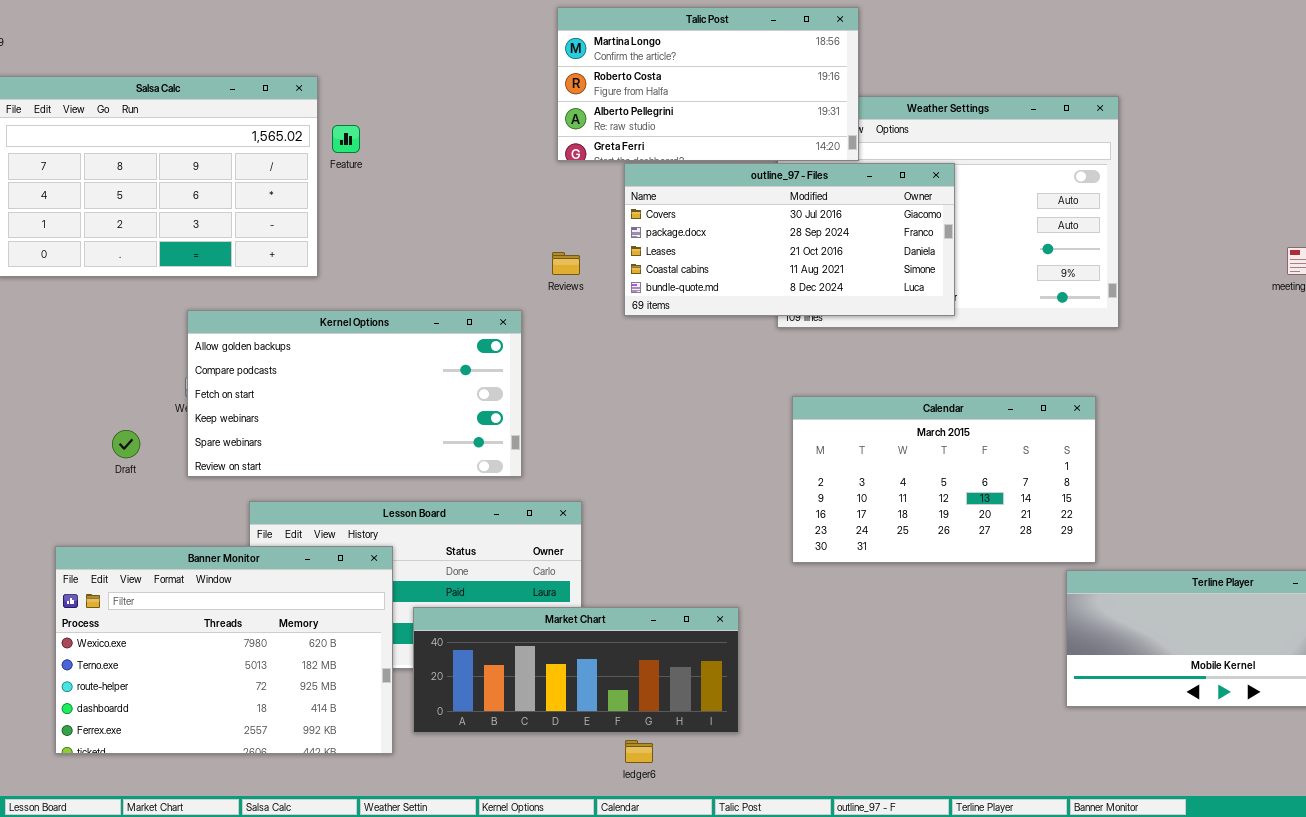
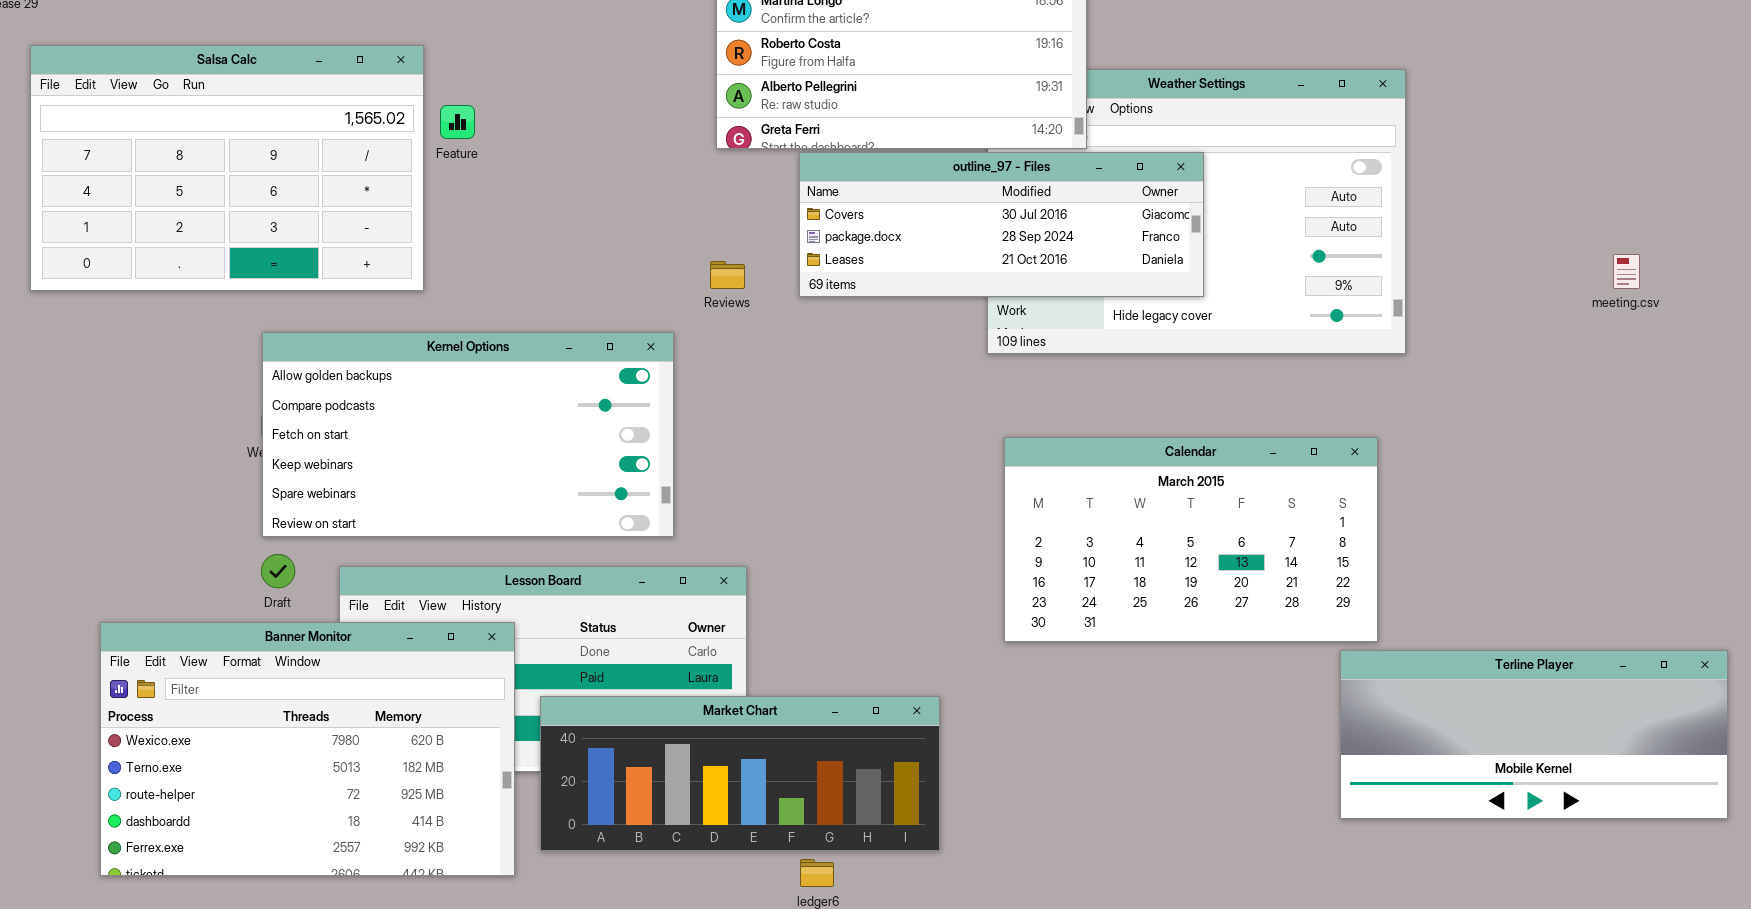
outline_97 - Files: [624,163,955,316] -> [799,152,1204,297], resized
Draft: [112,430,140,458] -> [261,554,295,588], moved

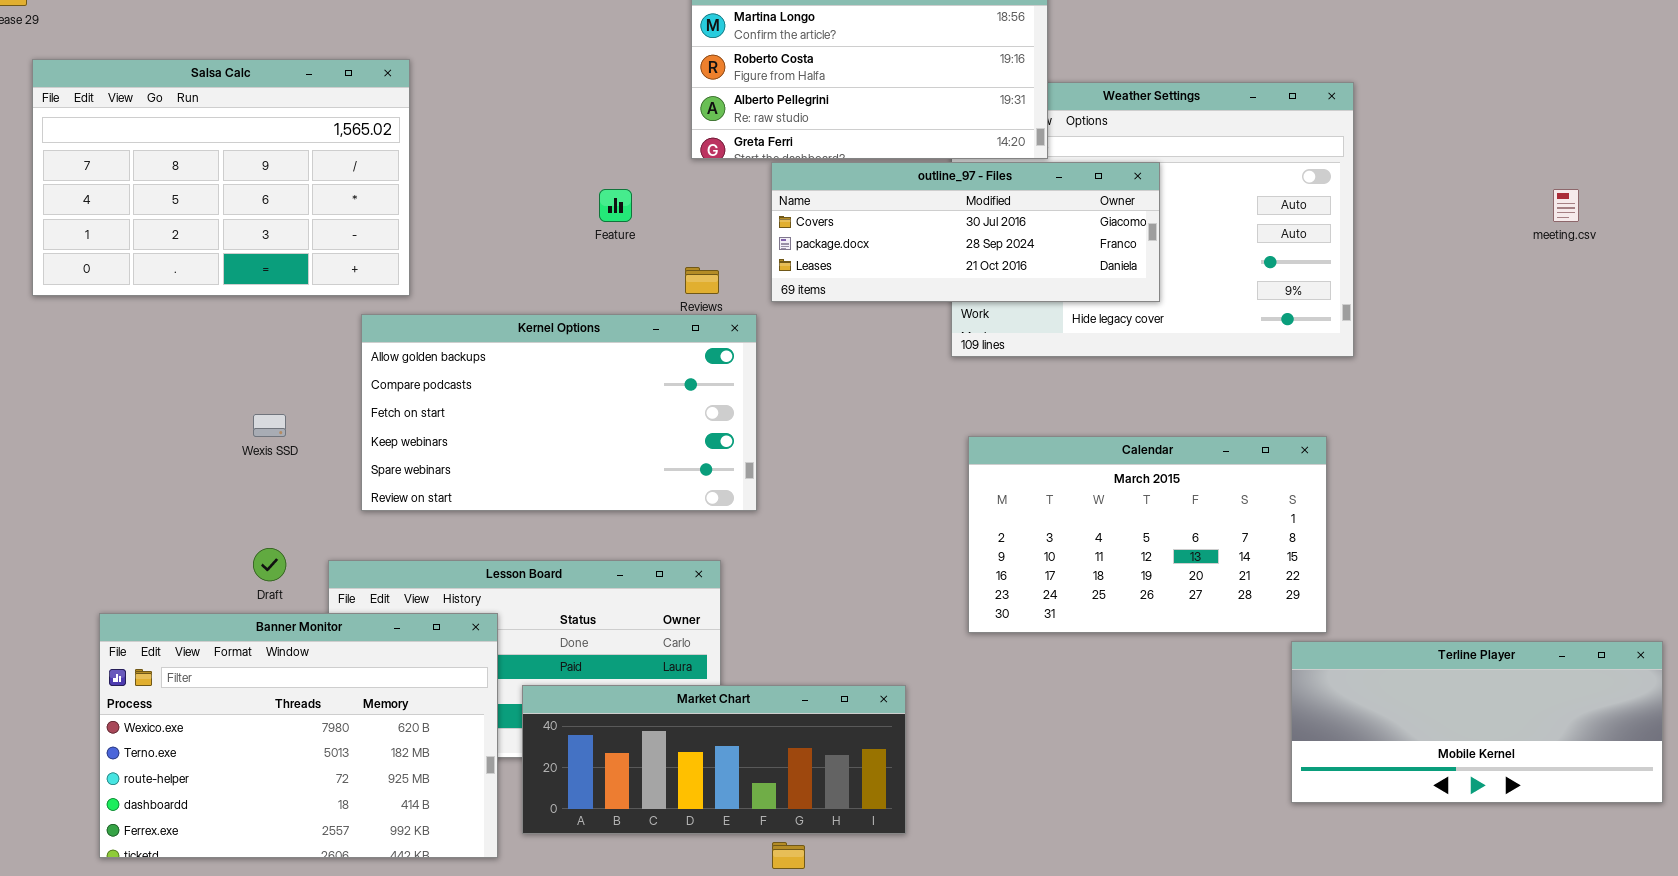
Feature: [440,105,475,139] -> [599,189,632,222], moved
meeting.csv: [1613,254,1640,289] -> [1553,189,1579,222], moved
Kernel Options: [262,332,674,537] -> [361,314,757,511], moved

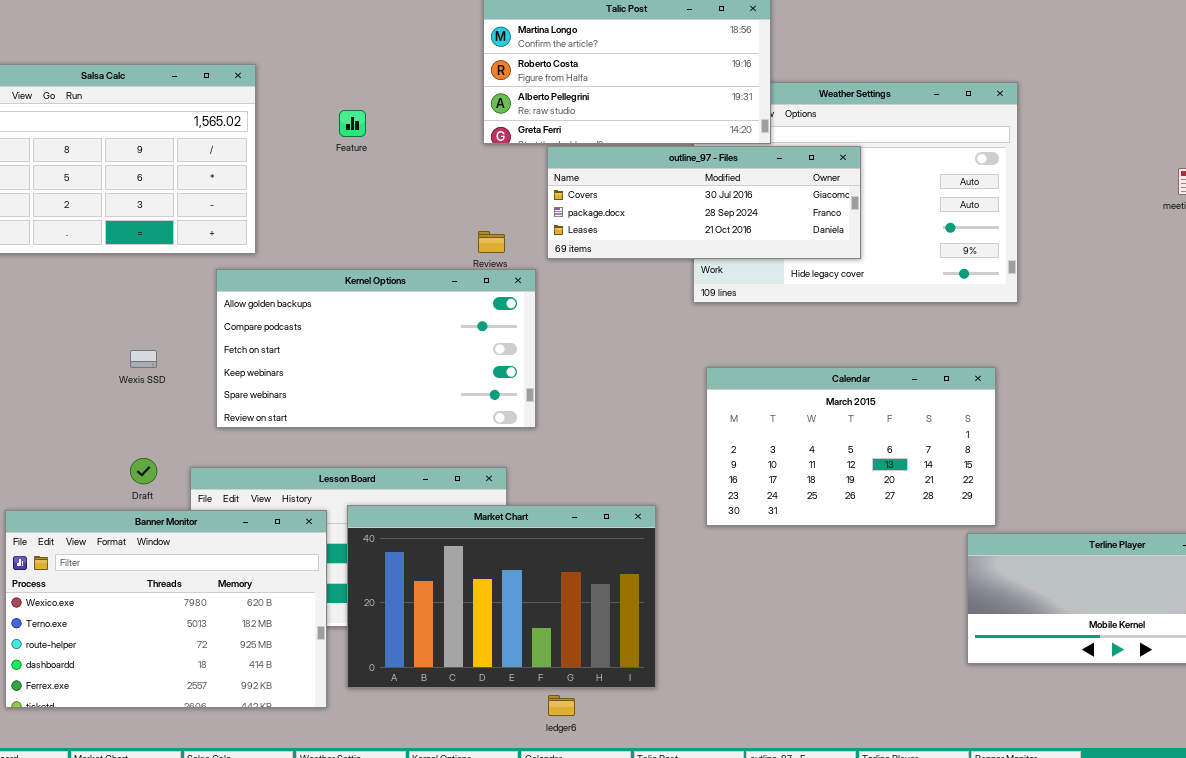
Feature: [599,189,632,222] -> [339,110,366,137], moved
Market Chart: [522,685,906,834] -> [347,505,656,688], resized

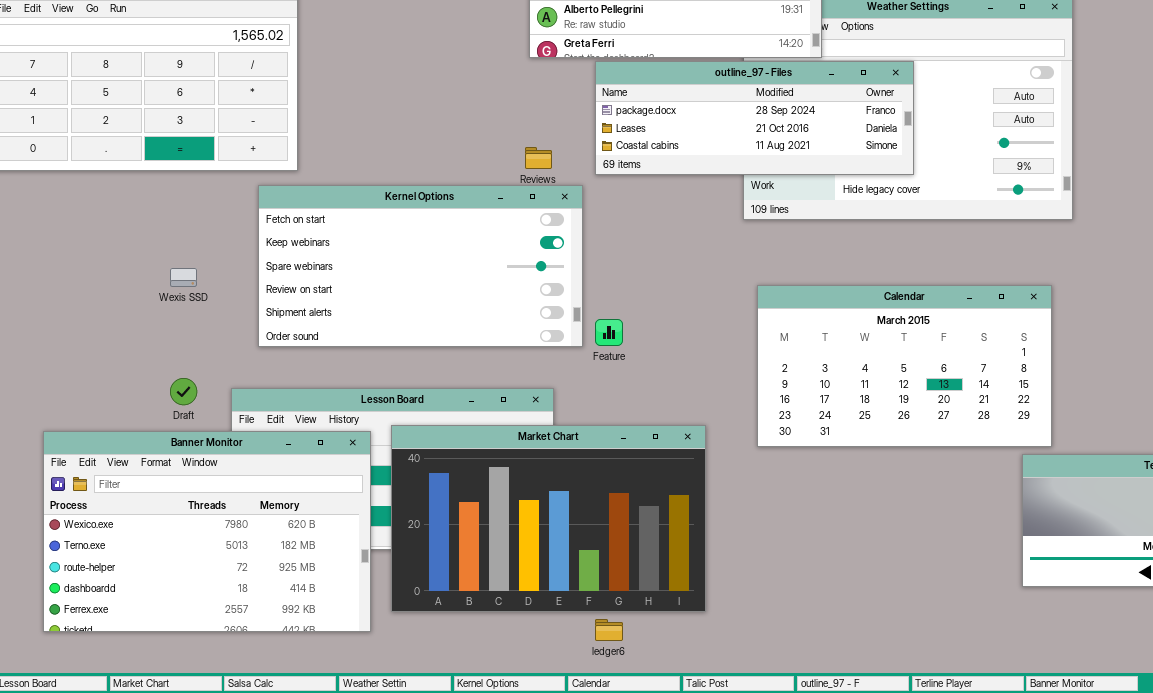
Feature: [339,110,366,137] -> [595,319,623,346], moved
outline_97 - Files: [547,146,861,259] -> [595,61,914,175], scrolled down 1 row
Kernel Options: [216,269,536,428] -> [258,185,583,347], scrolled down 2 rows

